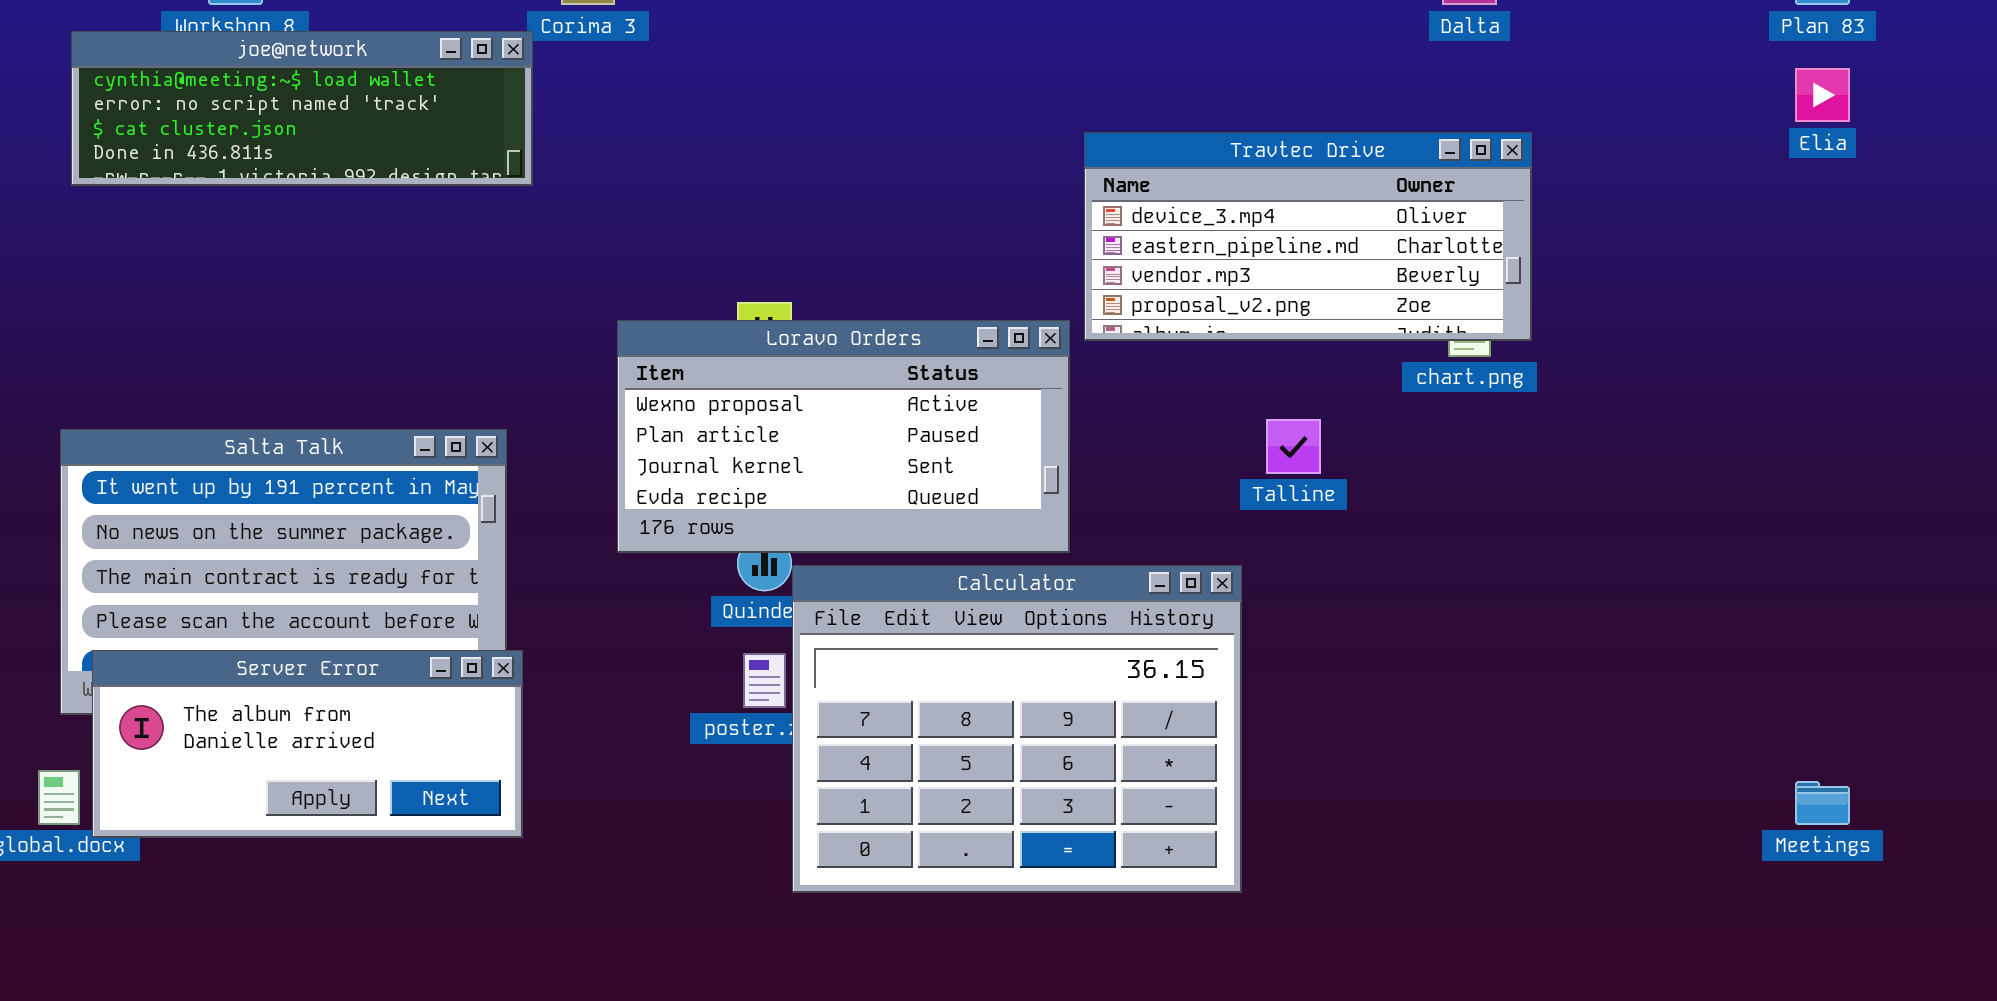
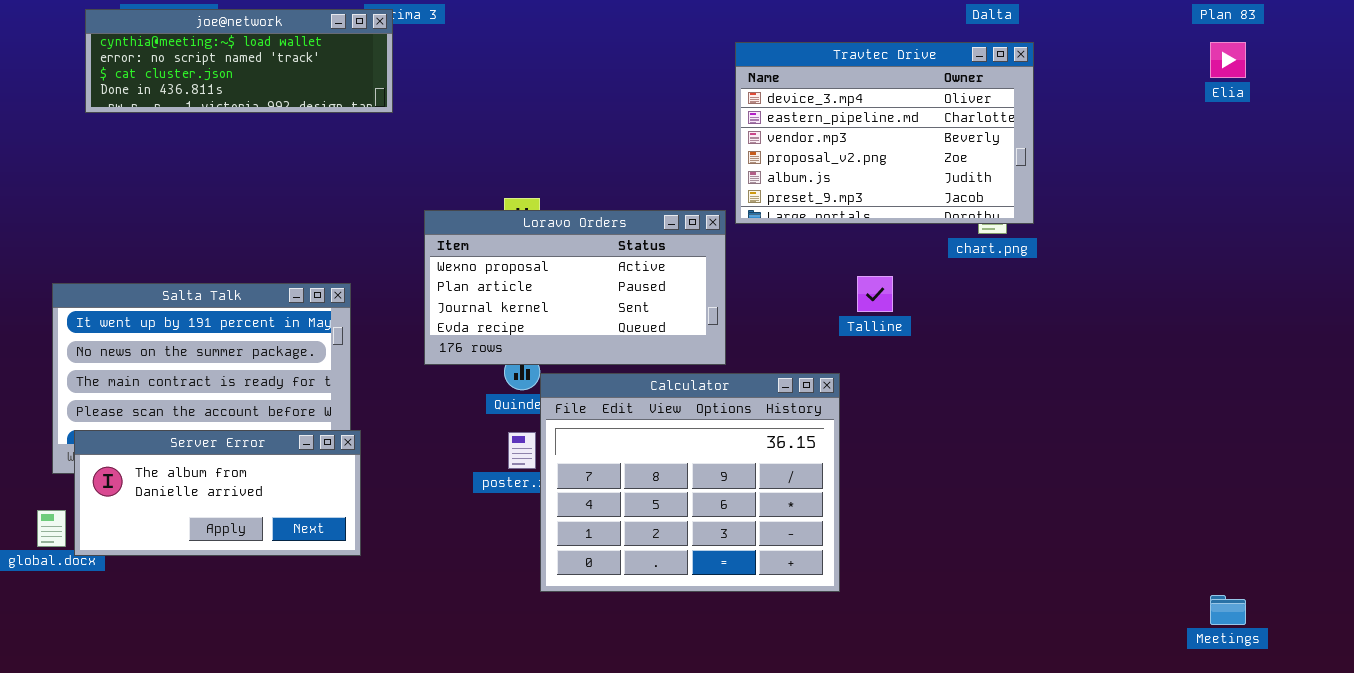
joe@network: [71,31,533,186] -> [85,9,393,113], moved
Travtec Drive: [1084,132,1532,341] -> [735,42,1034,224], resized
Meetings: [1795,781,1850,825] -> [1210,595,1246,625], moved

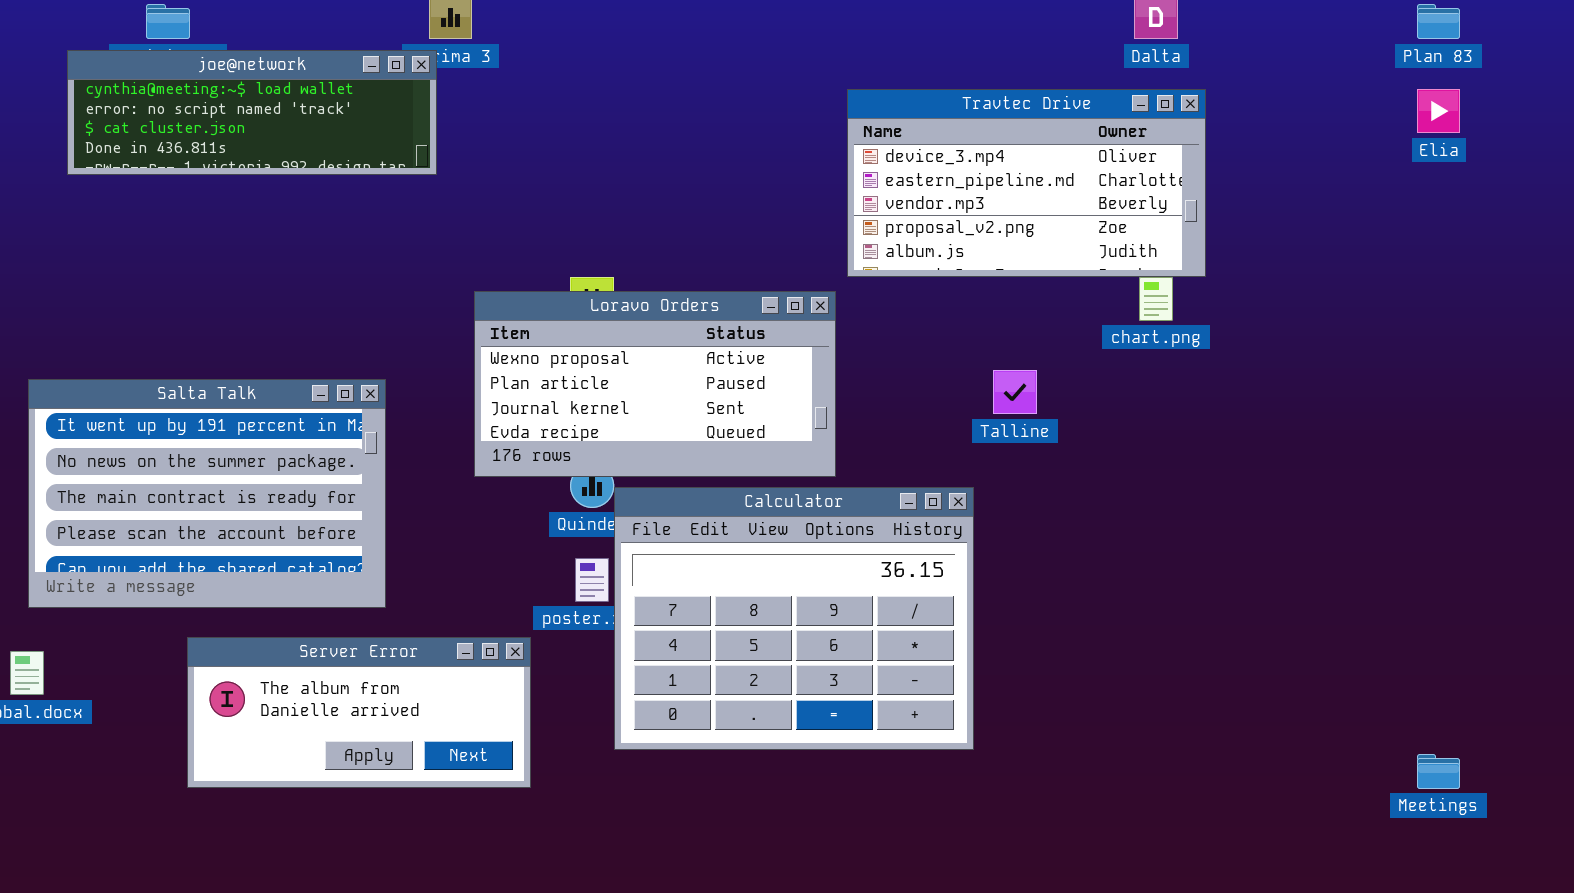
Travtec Drive: [735,42,1034,224] -> [847,89,1206,277], resized
Server Error: [74,430,361,556] -> [187,637,531,788], moved

